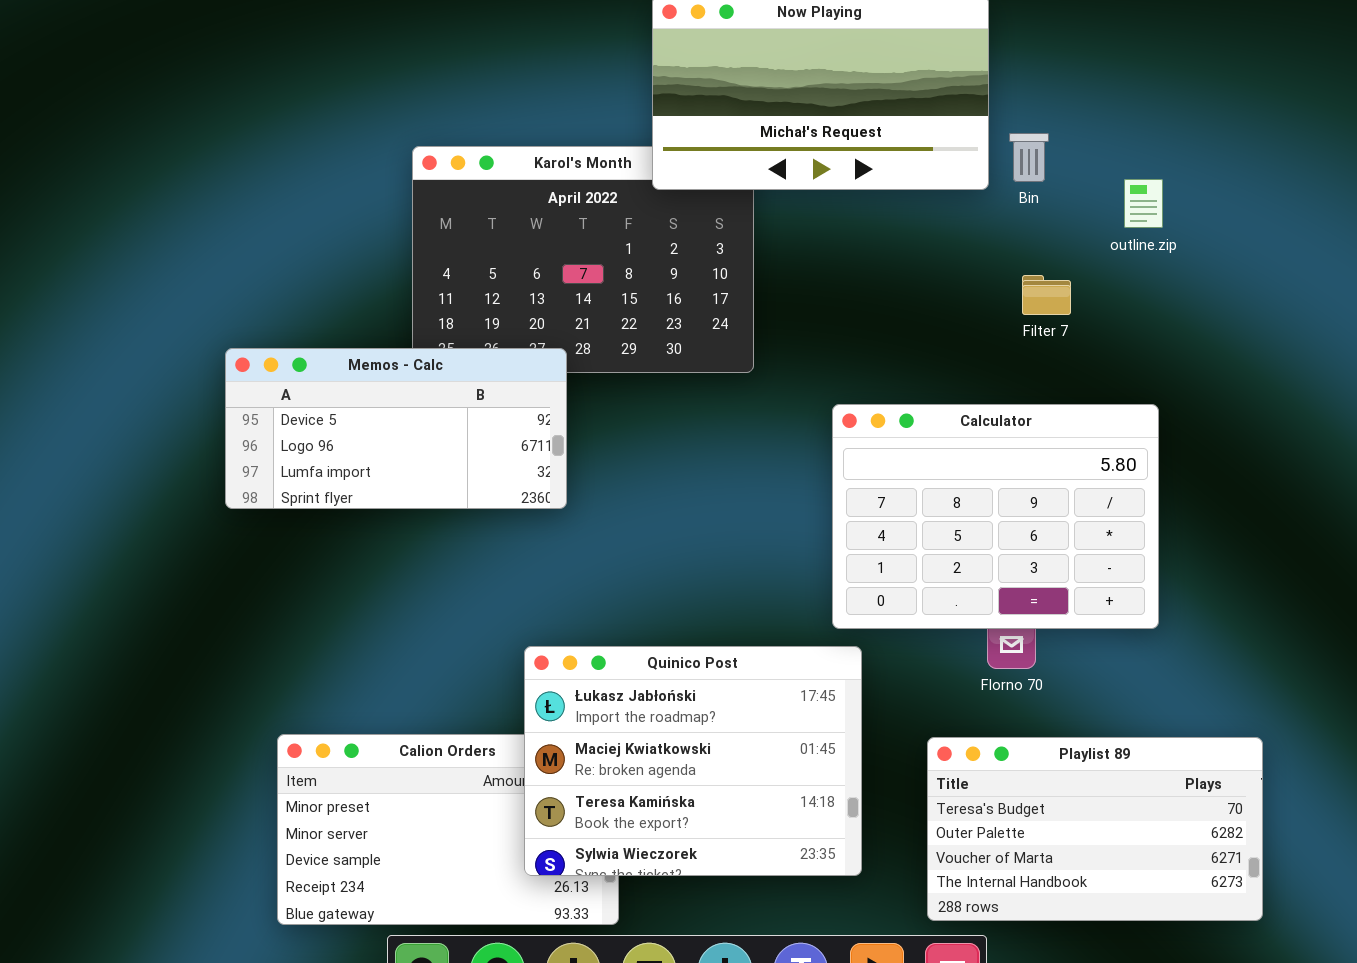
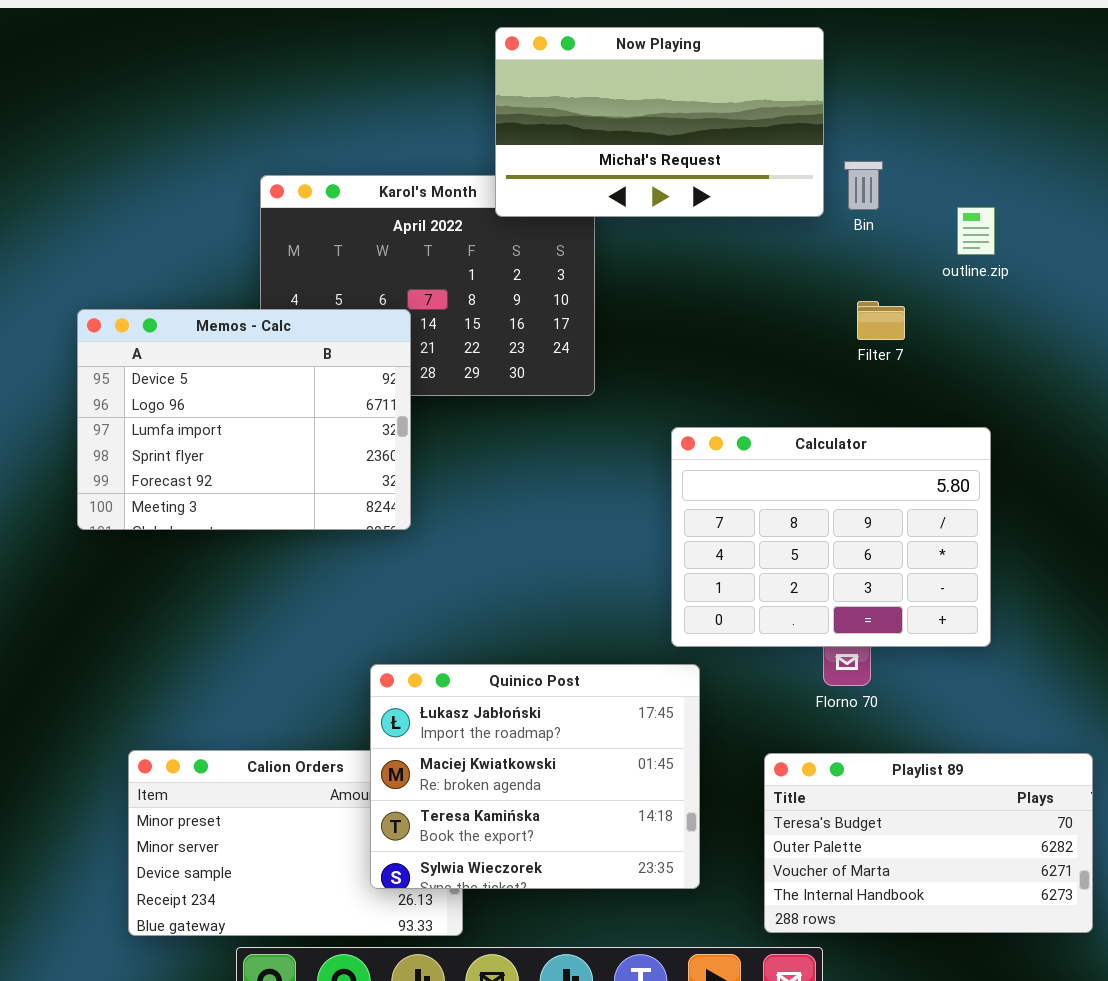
Memos - Calc: [225,348,567,509] -> [77,309,411,530], resized

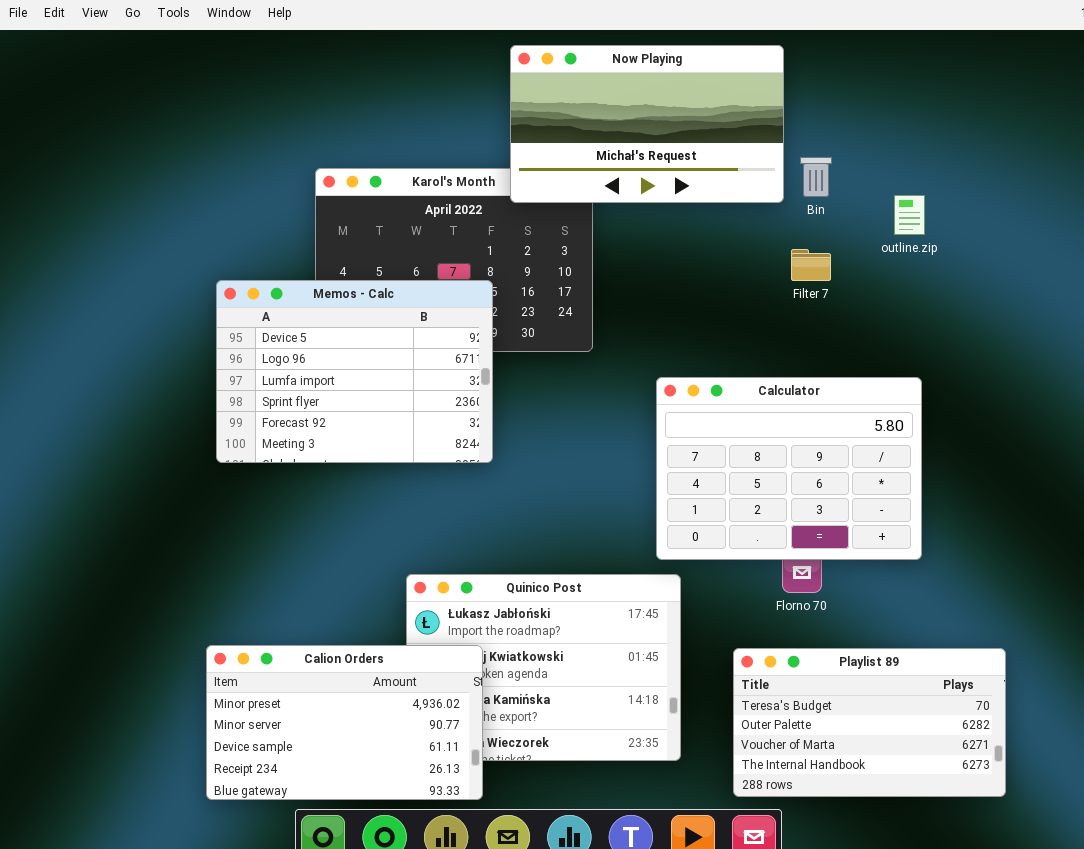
Filter 7: [857,301,905,340] -> [791,249,831,281], moved
Memos - Calc: [77,309,411,530] -> [216,280,493,463], moved
Calion Orders: [128,750,463,936] -> [206,645,483,800], raised

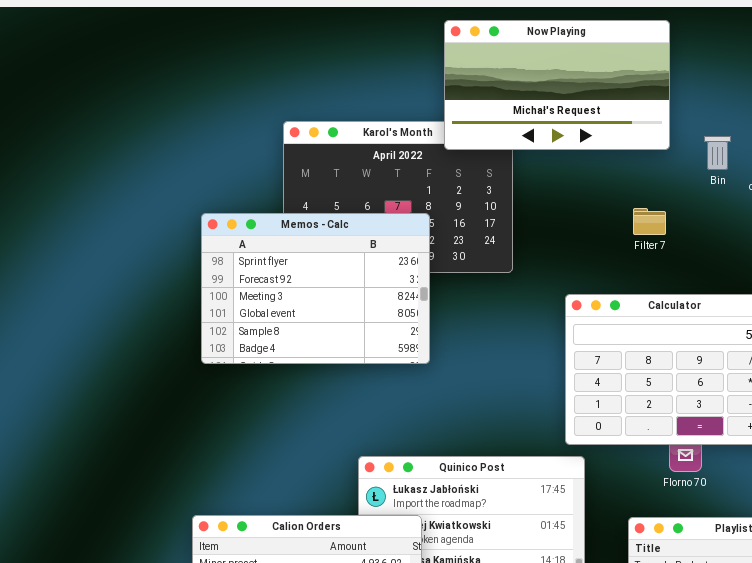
Bin: [800,157,832,197] -> [704,136,731,170], moved
Filter 7: [791,249,831,281] -> [633,208,666,235], moved
Memos - Calc: [216,280,493,463] -> [201,213,430,364], scrolled down 3 rows

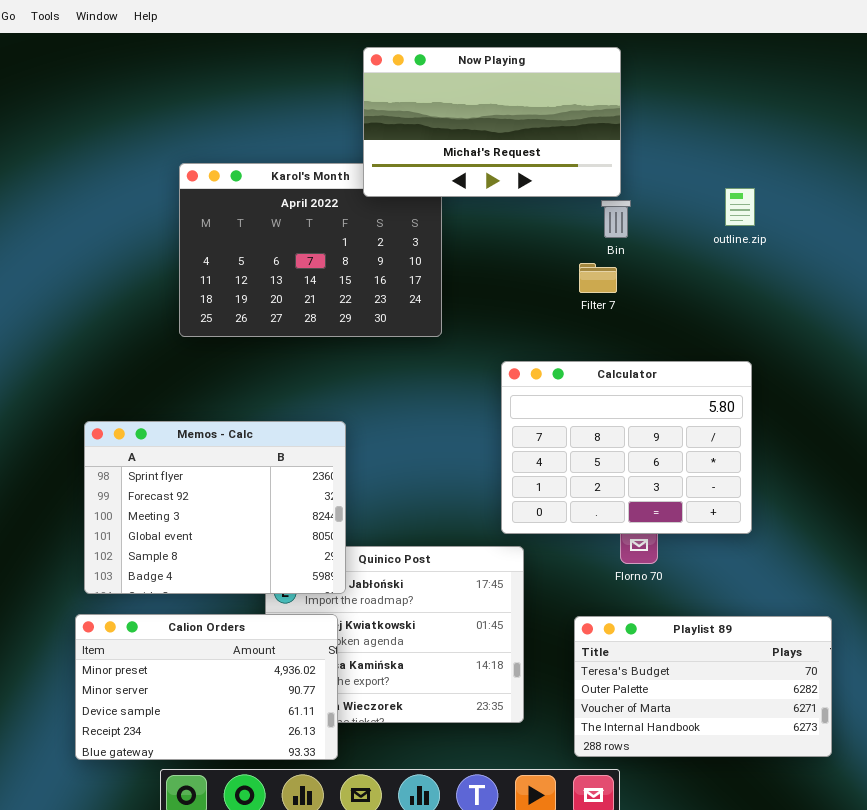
Bin: [704,136,731,170] -> [601,200,631,238], moved
Memos - Calc: [201,213,430,364] -> [84,421,346,594], moved

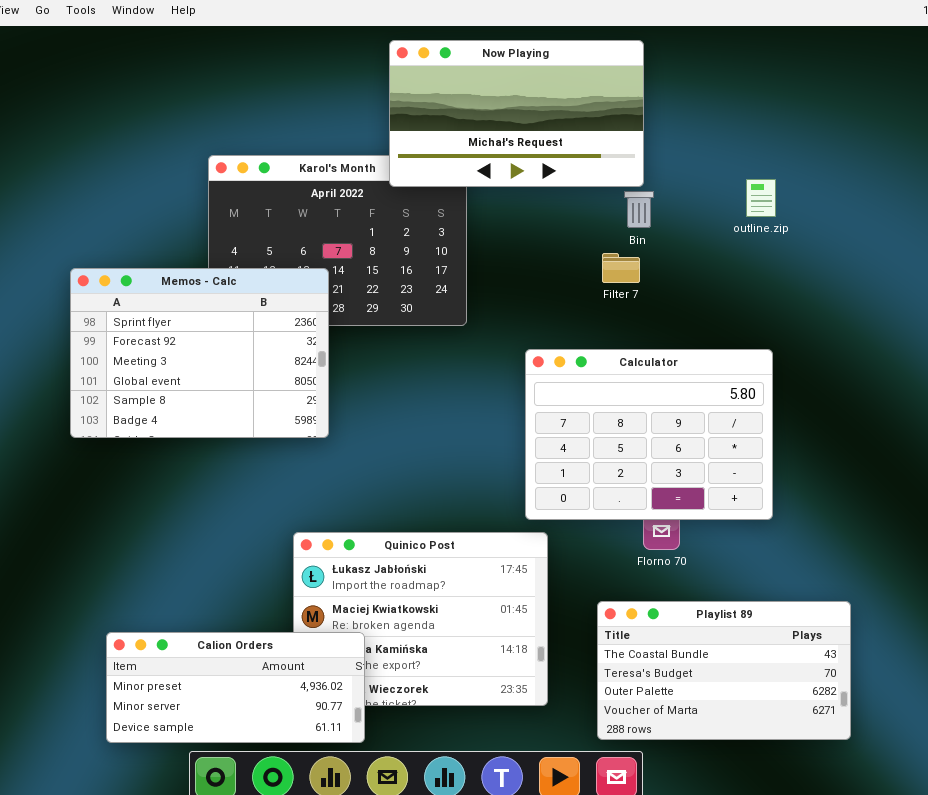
Memos - Calc: [84,421,346,594] -> [70,268,329,438], moved
Calion Orders: [75,614,338,760] -> [106,632,365,743], resized
Playlist 89: [574,616,832,757] -> [597,601,851,740], scrolled up 1 row

